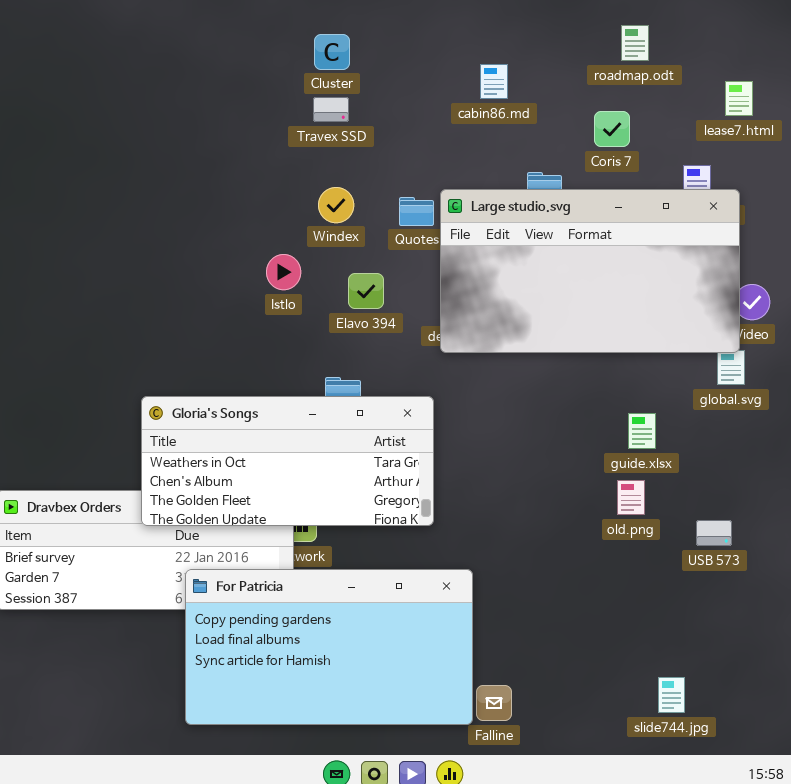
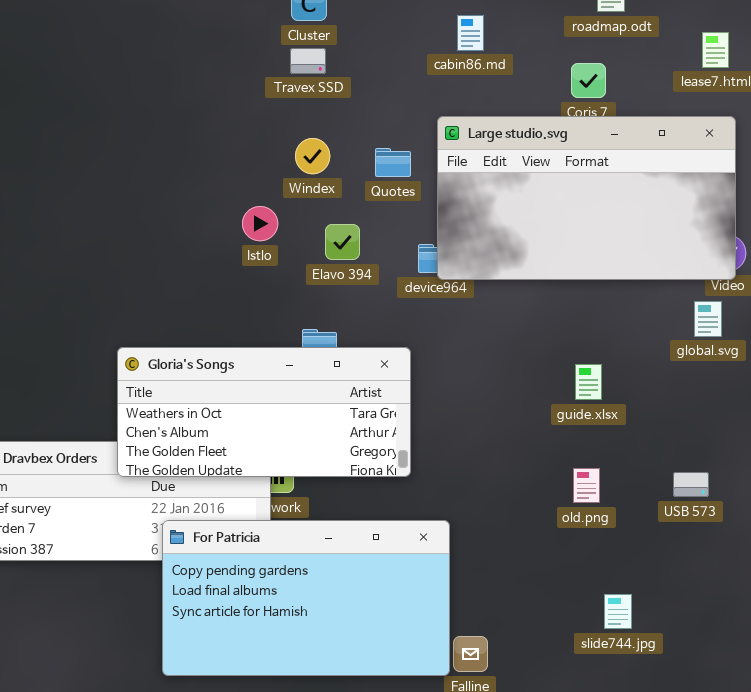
Large studio.svg: [440,189,740,353] -> [437,116,736,280], moved
guide.xlsx: [628,413,656,449] -> [575,364,602,400], moved
old.png: [617,480,645,515] -> [573,468,600,503], moved
slide744.jpg: [658,677,685,713] -> [604,594,632,629], moved

